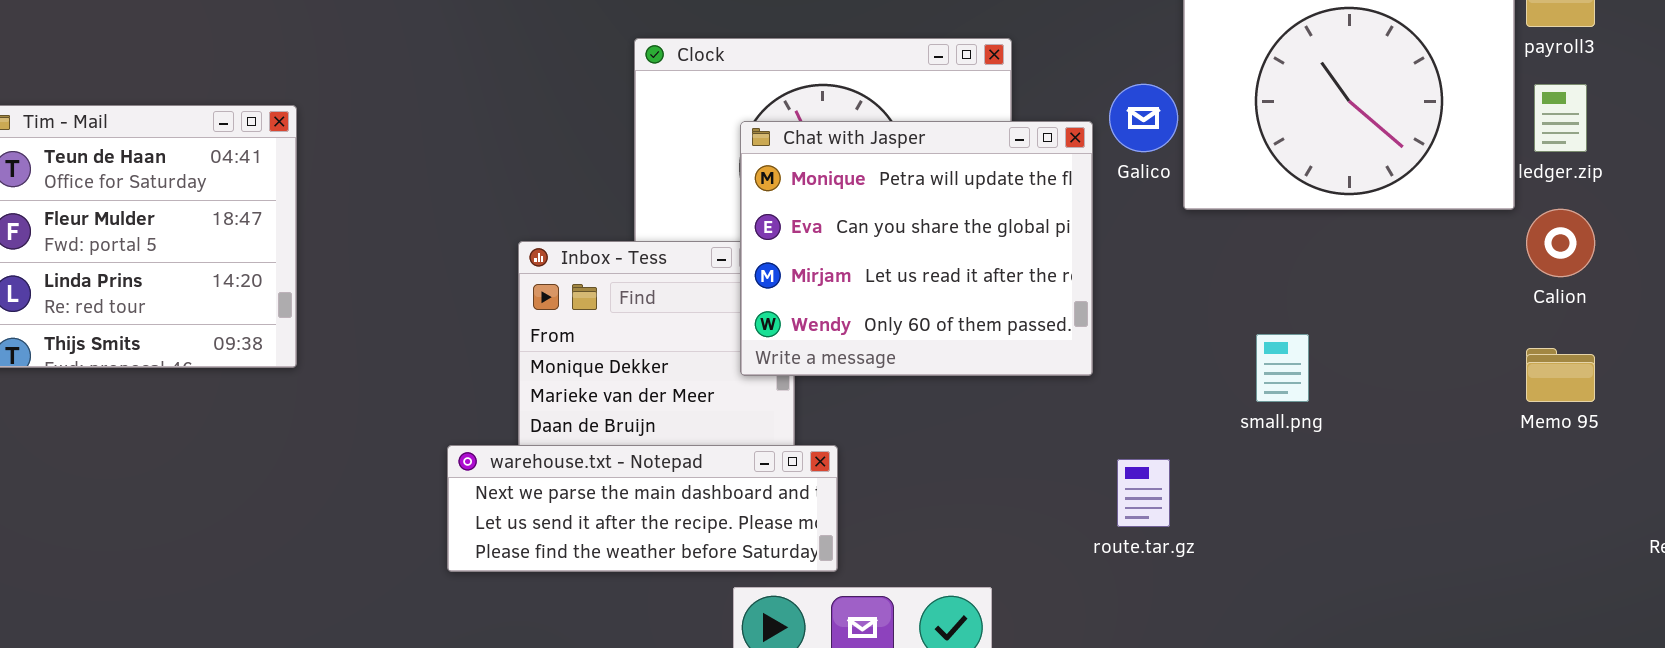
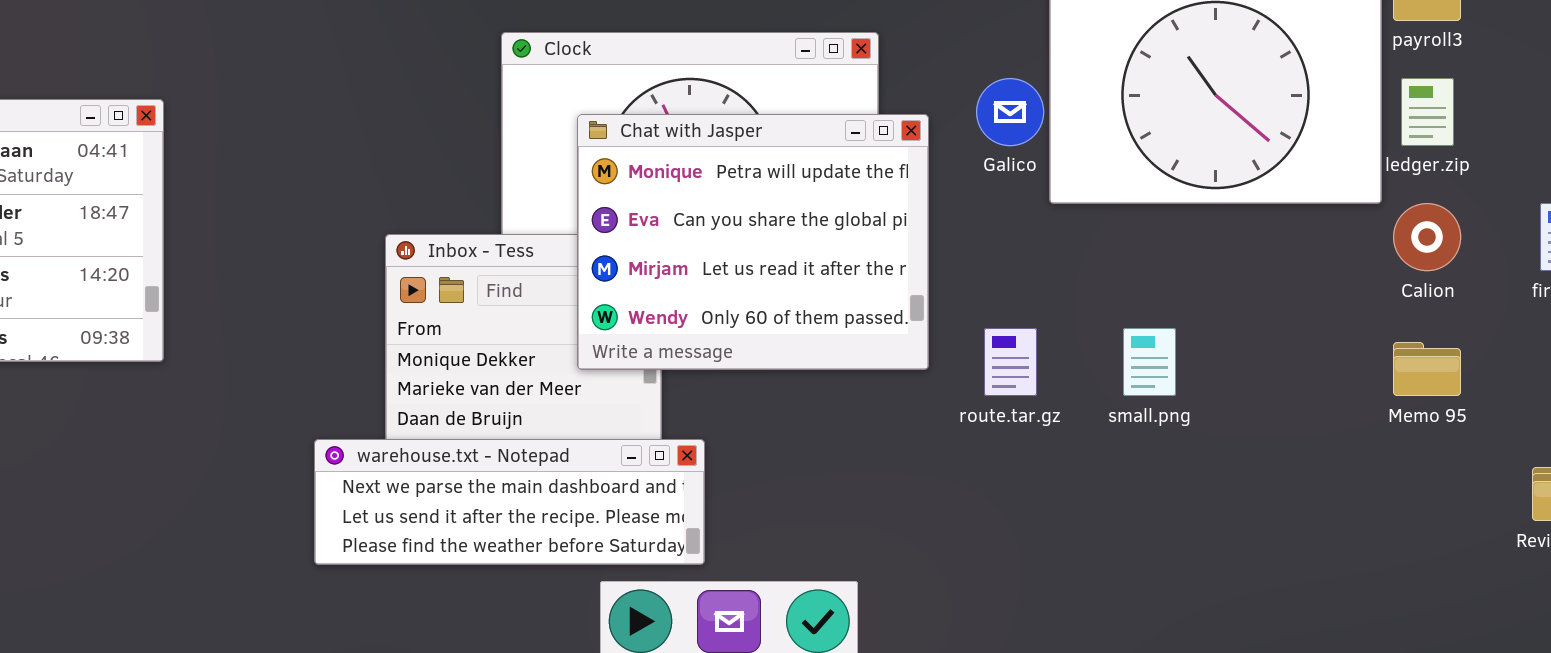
Chat with Jasper: [740,121,1093,376] -> [577,114,929,370], moved
route.tar.gz: [1117,459,1170,527] -> [984,328,1037,396], moved

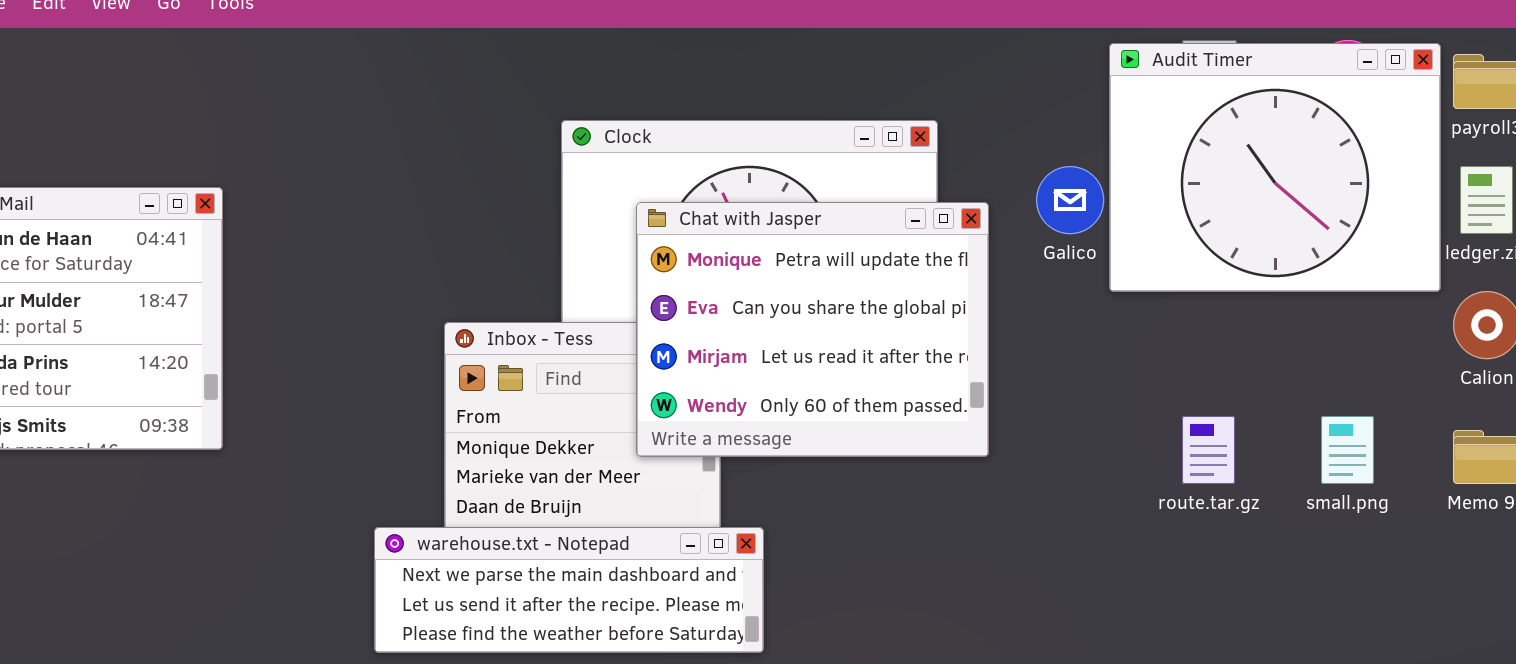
route.tar.gz: [984,328,1037,396] -> [1182,416,1235,484], moved
small.png: [1123,328,1176,396] -> [1321,416,1374,484], moved

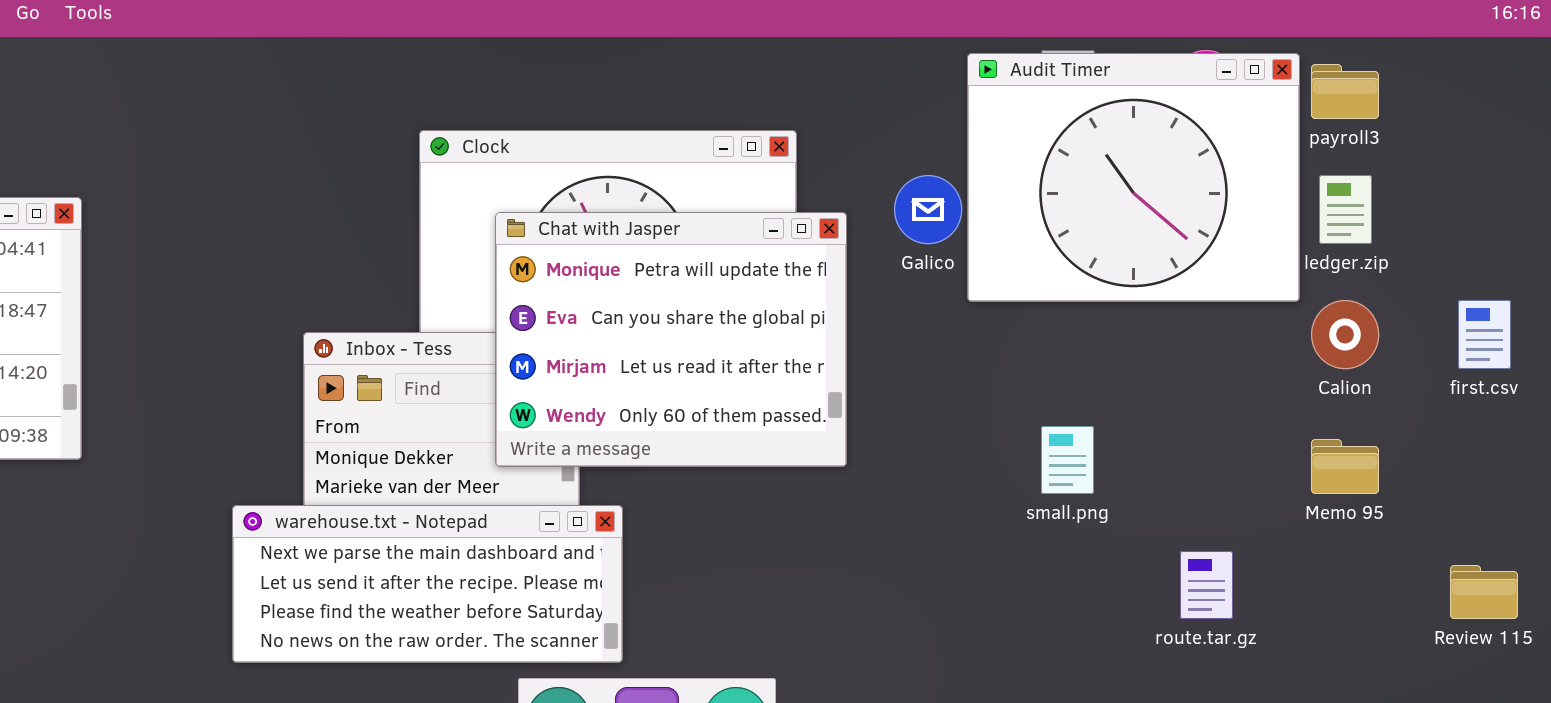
route.tar.gz: [1182,416,1235,484] -> [1180,551,1233,619], moved
small.png: [1321,416,1374,484] -> [1041,426,1094,494], moved
warehouse.txt - Notepad: [374,527,764,653] -> [232,505,623,663], resized

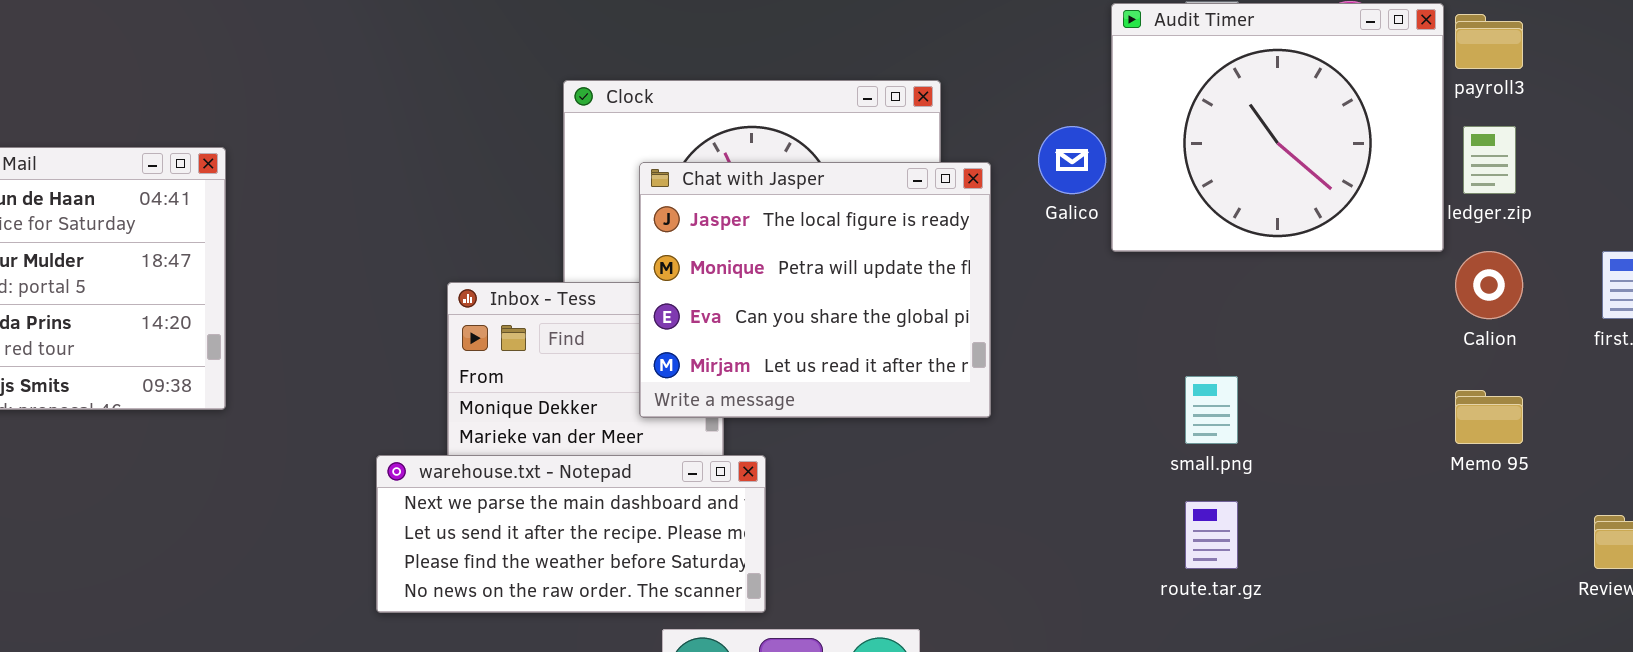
Chat with Jasper: [495,212,847,467] -> [639,162,991,418], scrolled up 1 row
route.tar.gz: [1180,551,1233,619] -> [1185,501,1238,569], moved

